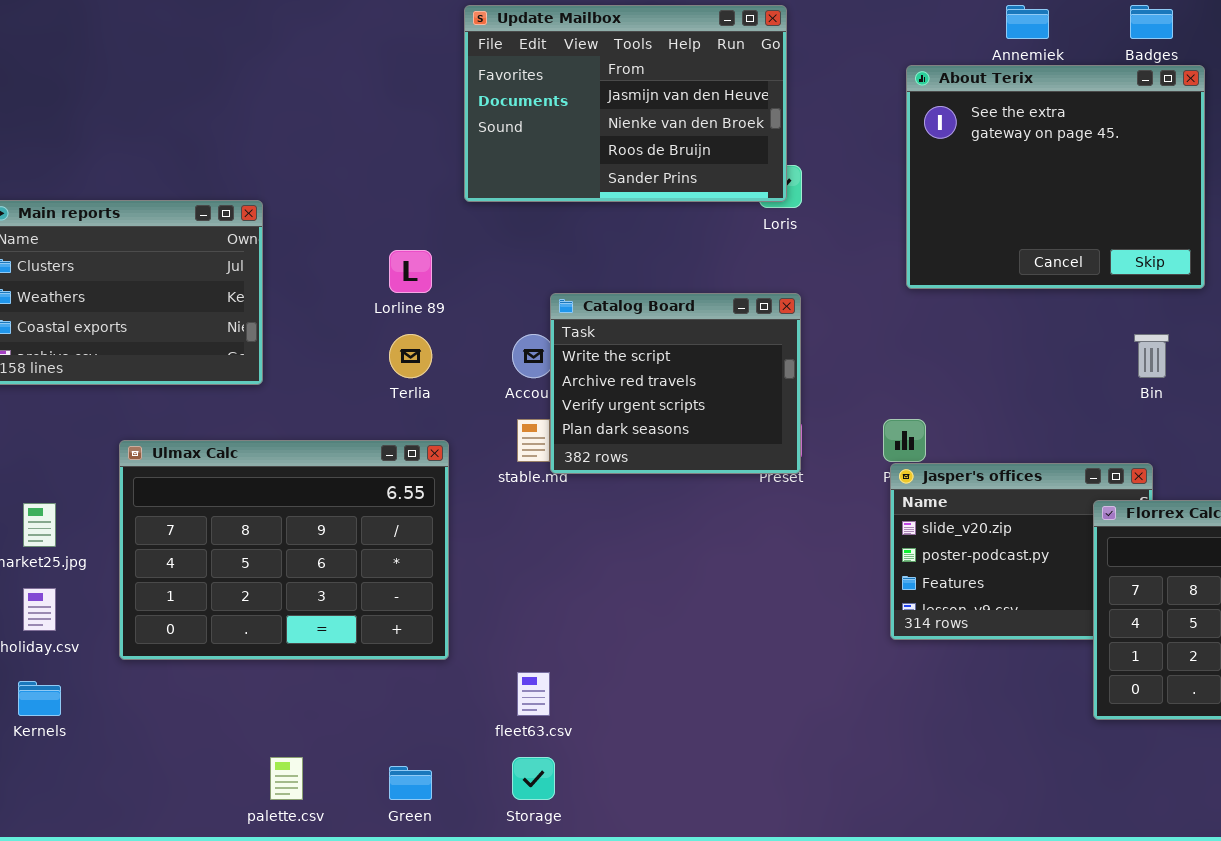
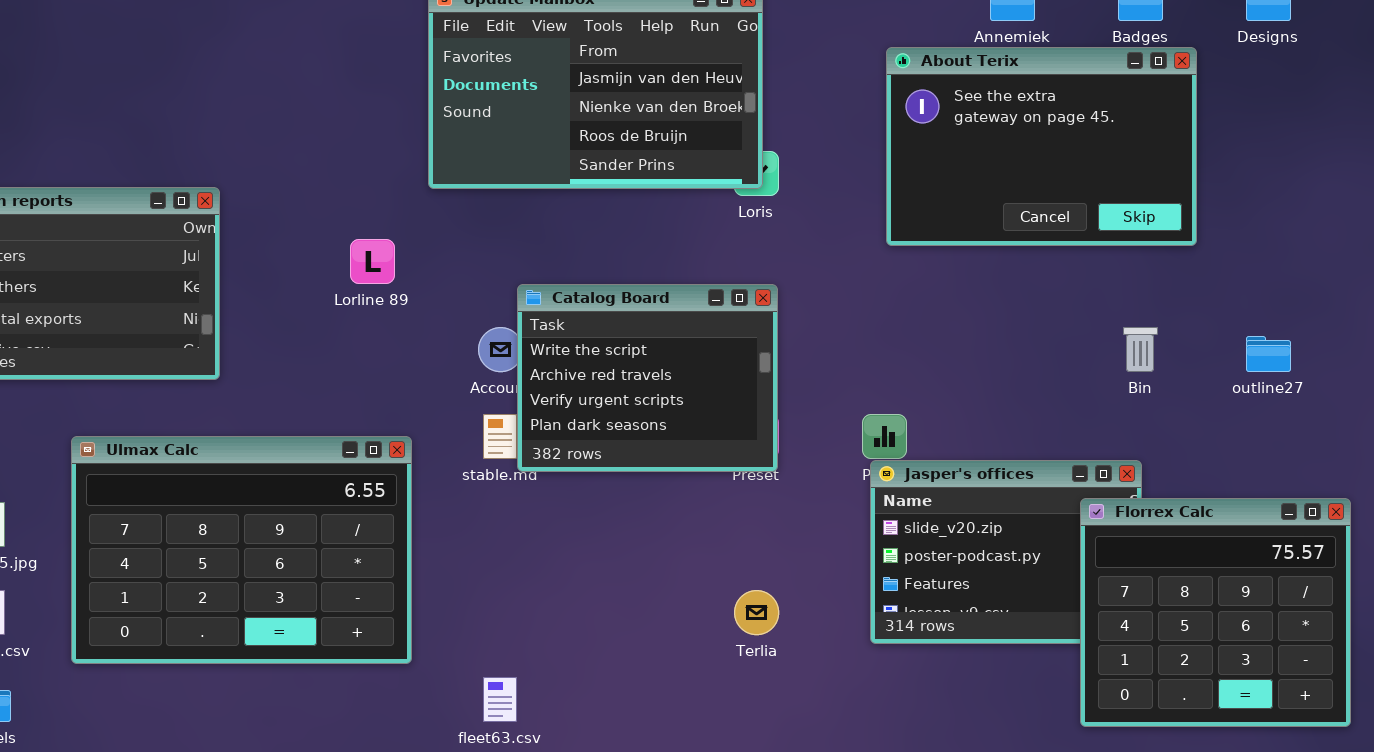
About Terix: [906,65,1205,289] -> [886,47,1197,246], resized
Terlia: [389,334,432,378] -> [734,590,779,635], moved

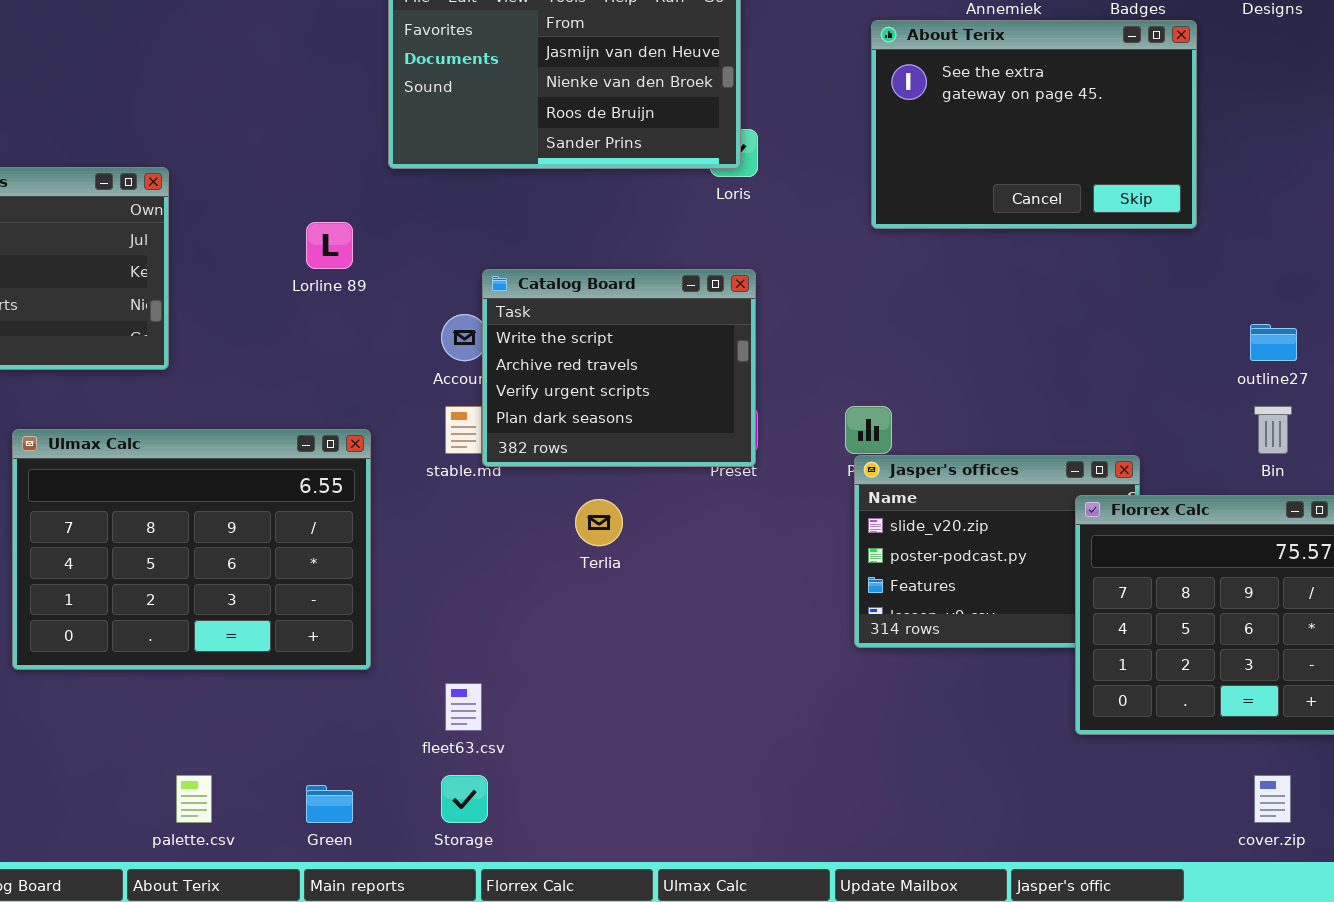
Bin: [1123,327,1158,372] -> [1254,406,1292,454], moved
Terlia: [734,590,779,635] -> [575,499,623,546], moved

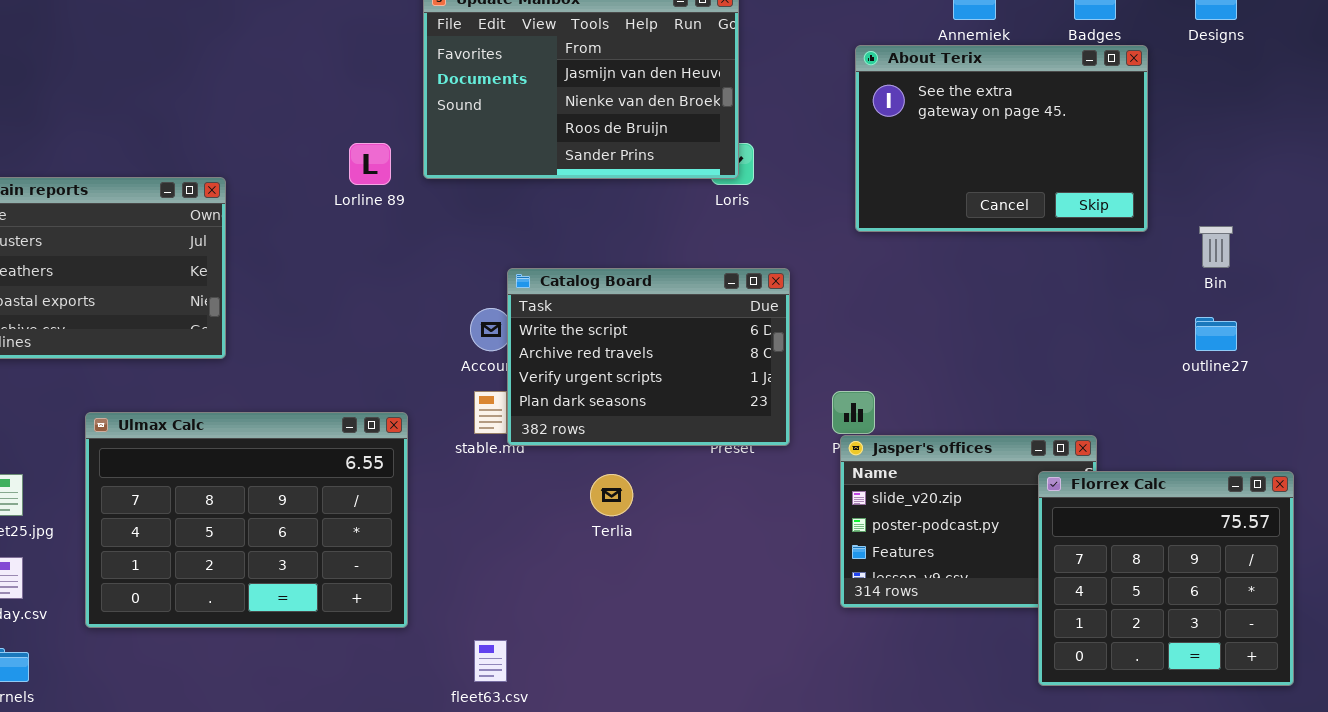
Lorline 89: [306,222,353,269] -> [349,143,391,185], moved
Catalog Board: [482,269,756,467] -> [507,268,790,446], resized
Bin: [1254,406,1292,454] -> [1199,226,1233,268], moved

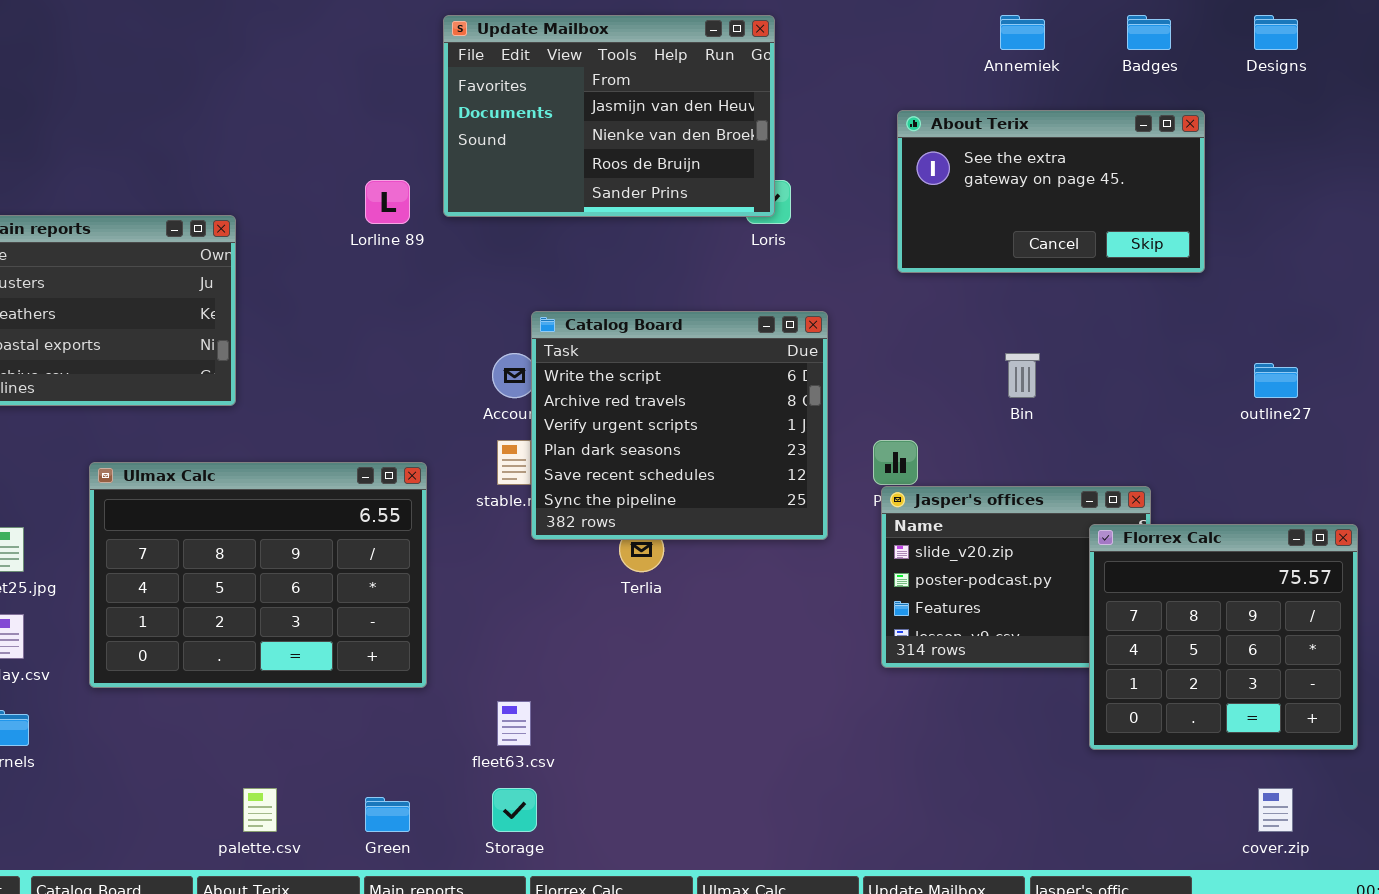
About Terix: [855,45,1148,232] -> [897,110,1205,273], resized
Bin: [1199,226,1233,268] -> [1005,353,1040,398], moved
Catalog Board: [507,268,790,446] -> [531,311,828,540], resized

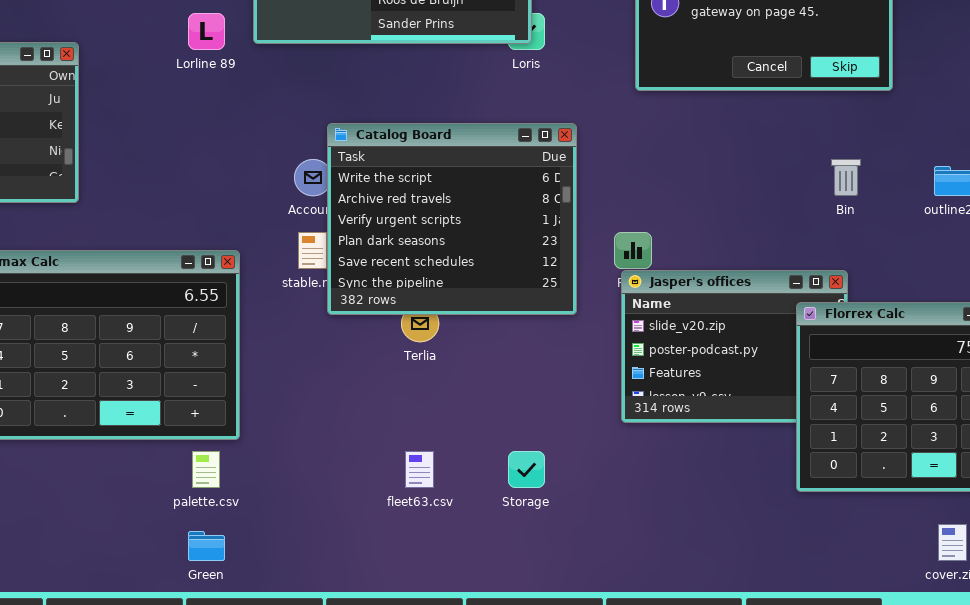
Bin: [1005,353,1040,398] -> [831,159,861,196], moved
fleet63.csv: [497,701,531,746] -> [405,451,434,488], moved
palette.csv: [243,788,277,832] -> [192,451,220,488], moved
Storage: [492,788,537,832] -> [508,451,545,488], moved

